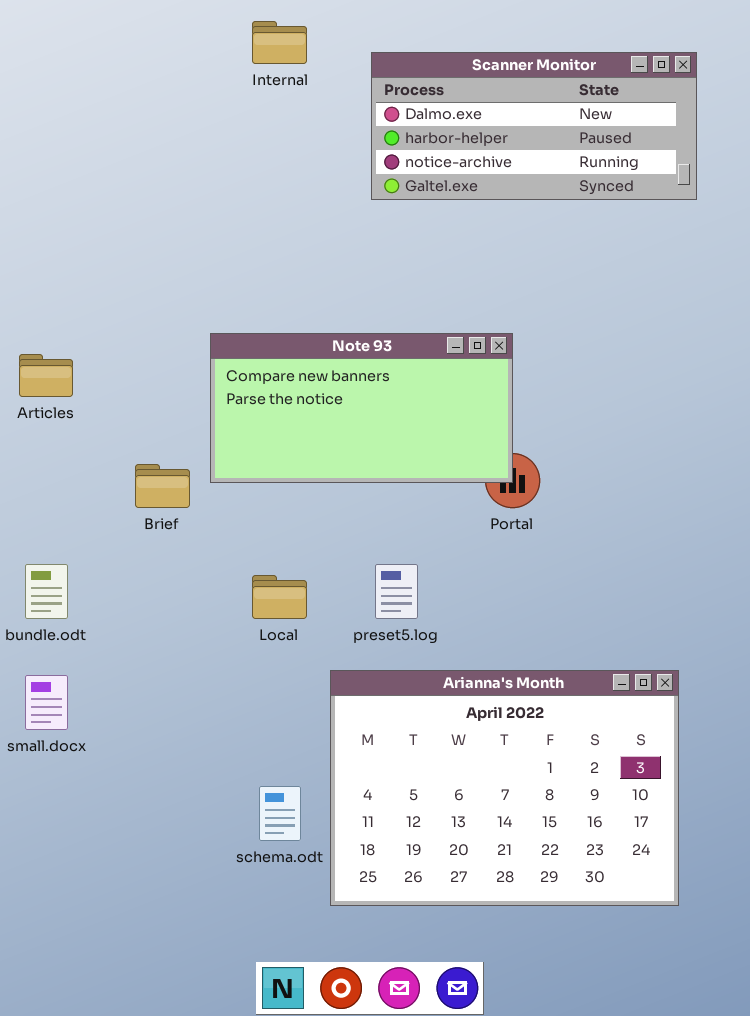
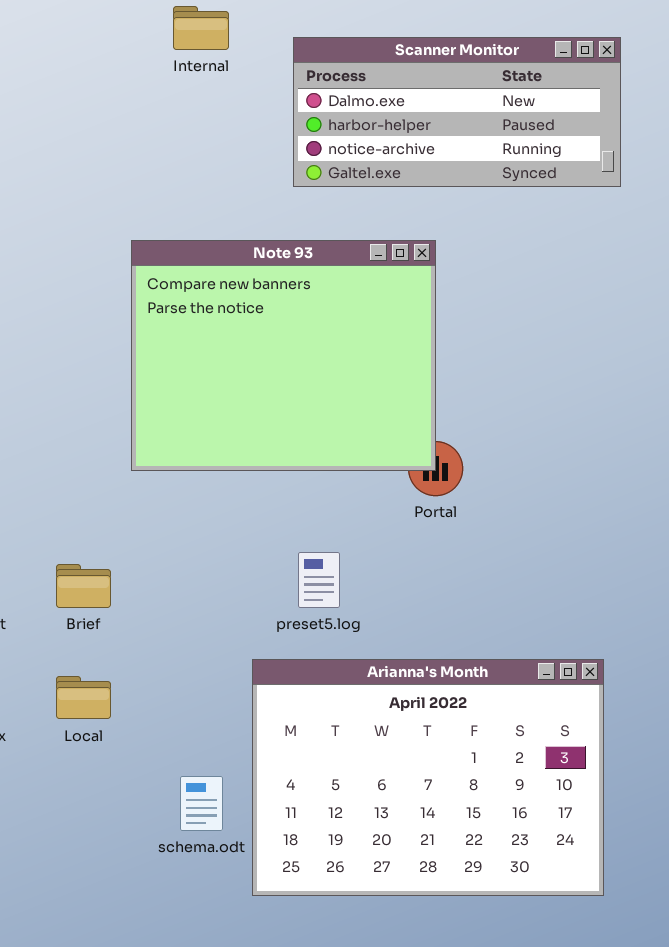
Note 93: [210,333,513,483] -> [131,240,436,471], resized
Brief: [135,464,190,508] -> [56,564,111,608], moved
Local: [252,575,307,619] -> [56,676,111,719], moved

